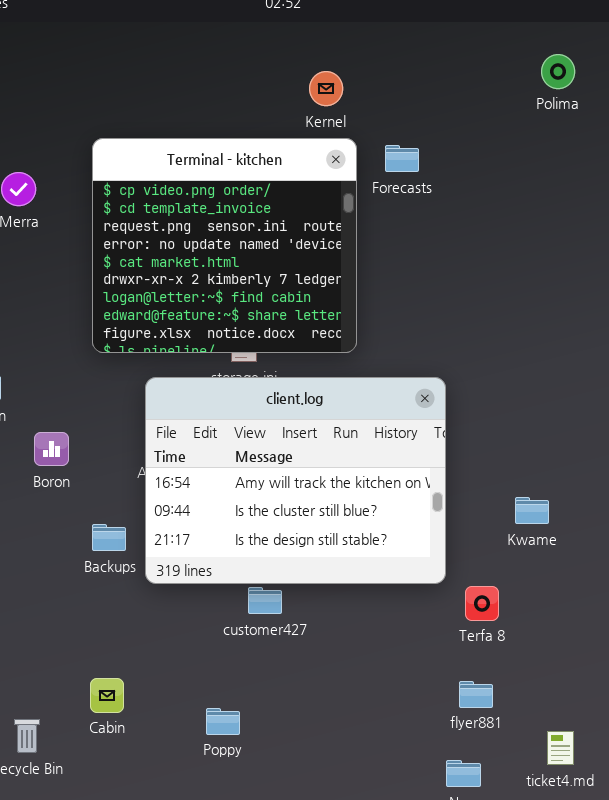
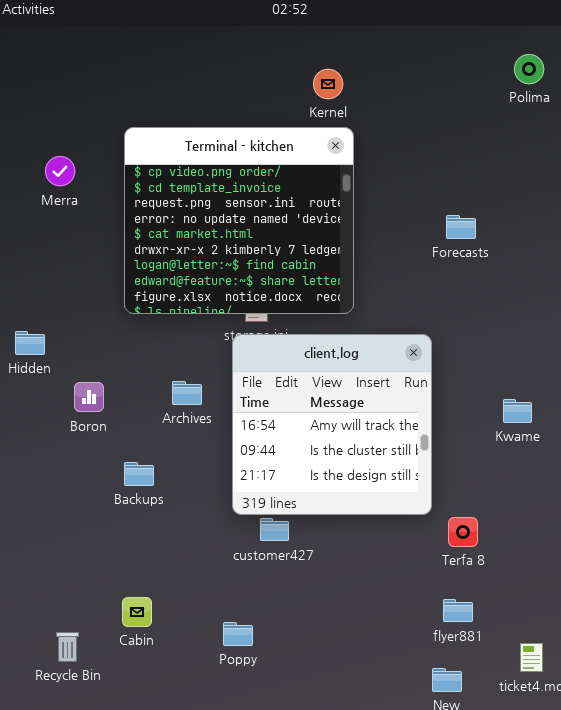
Forecasts: [385,145,419,172] -> [446,215,476,239], moved
client.log: [145,377,446,584] -> [232,334,432,515], resized
Kwame: [515,497,549,524] -> [503,399,532,423], moved

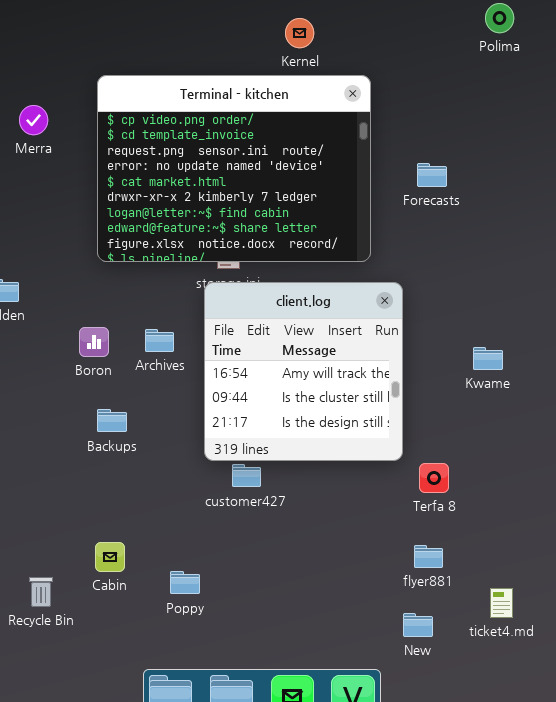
Terminal - kitchen: [124,127,354,314] -> [97,75,371,262], resized
Boron: [74,382,104,412] -> [79,327,109,357], moved
Poppy: [223,622,253,646] -> [170,571,200,594], moved

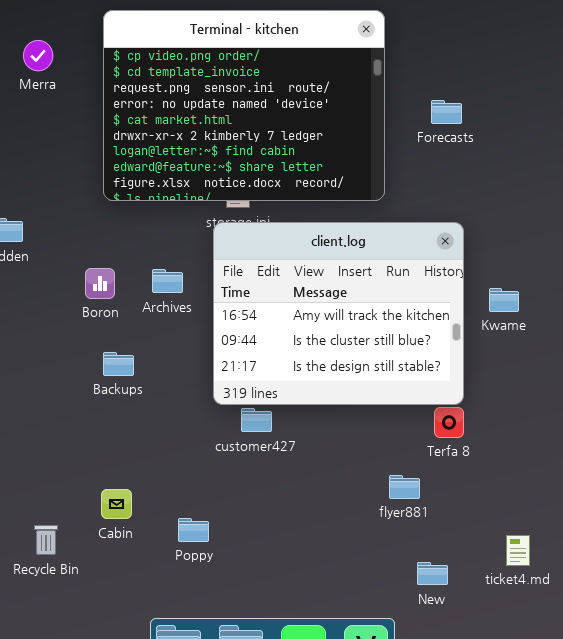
client.log: [204,282,403,461] -> [213,222,464,405], resized
flyer881: [414,545,443,568] -> [389,475,420,499], moved

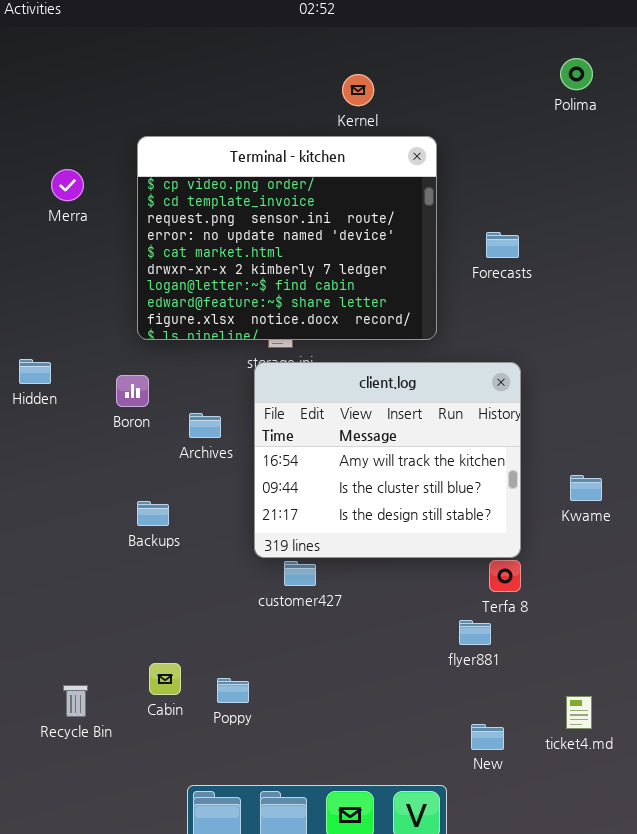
Boron: [85,268,115,299] -> [116,375,149,407], moved
Kwame: [489,288,519,312] -> [570,475,602,501], moved
flyer881: [389,475,420,499] -> [459,620,491,645], moved
Cabin: [101,489,132,519] -> [149,663,181,695], moved

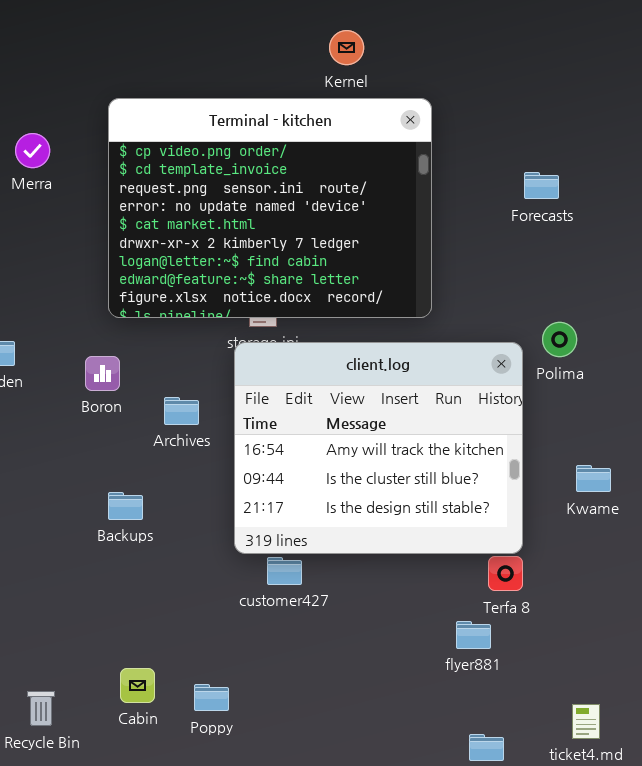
Polima: [560,58,593,90] -> [542,322,577,357], moved
Forecasts: [486,232,519,258] -> [524,172,559,199], moved

